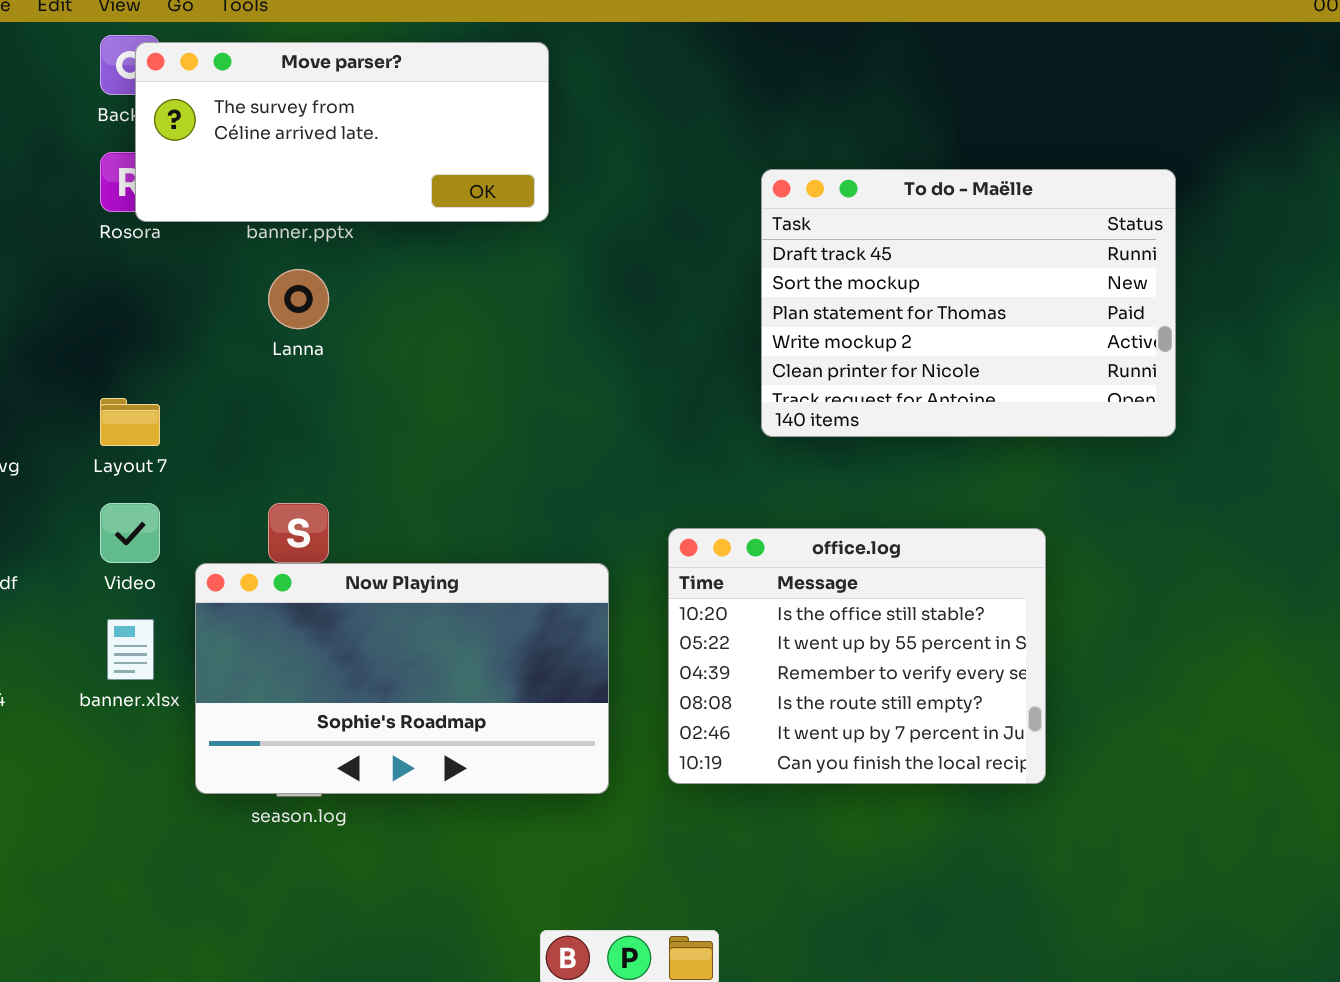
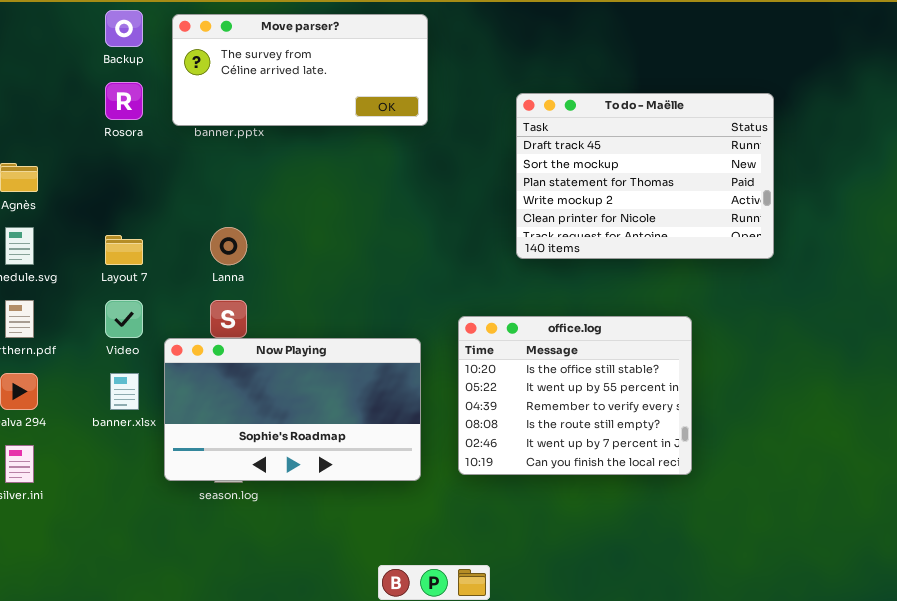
Move parser?: [135,42,549,222] -> [172,14,428,126], moved
Lanna: [268,269,329,329] -> [210,227,247,265], moved

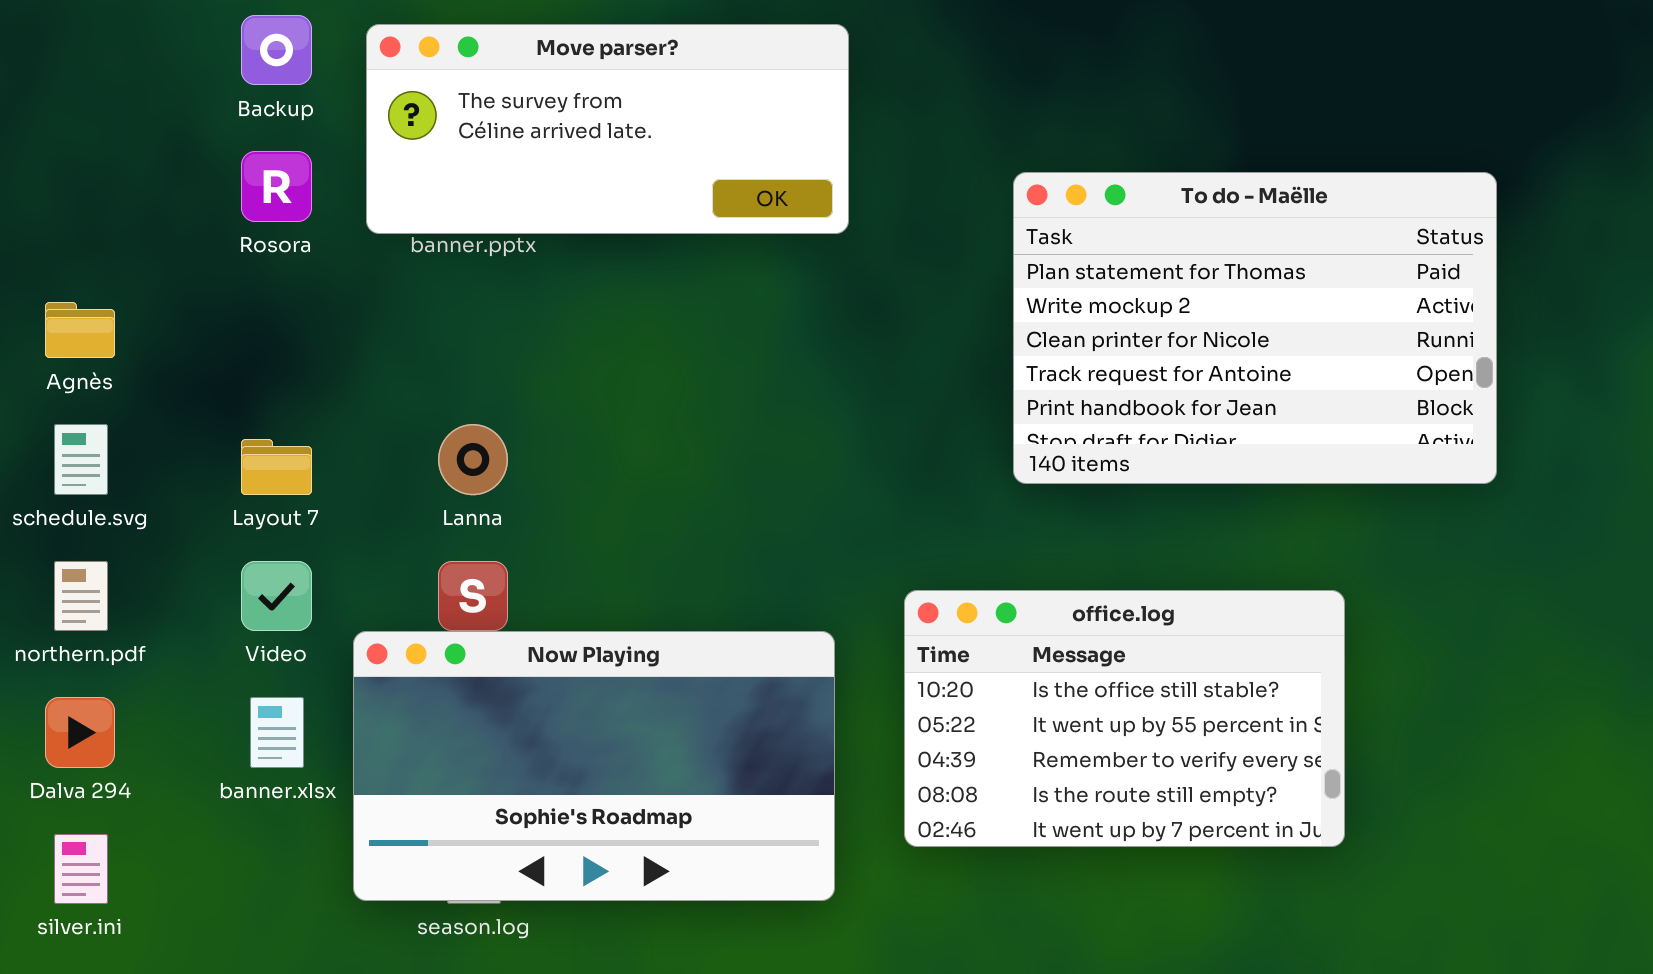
To do - Maëlle: [516,93,774,259] -> [1013,172,1497,484], scrolled down 2 rows
office.log: [458,316,692,475] -> [904,590,1345,847], resized

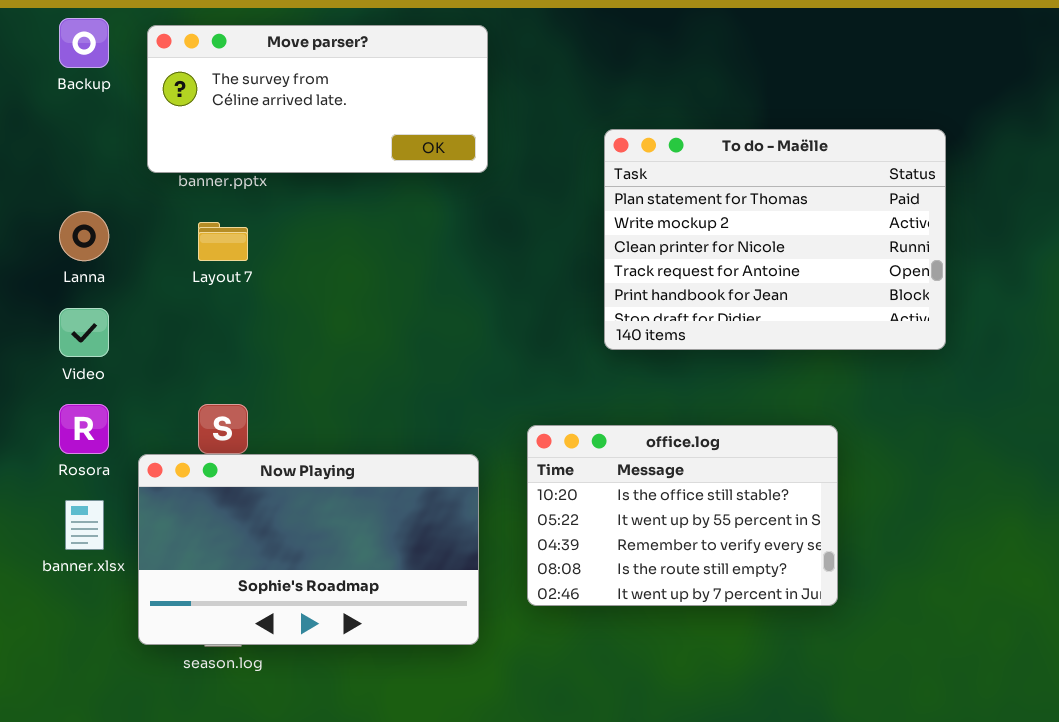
Rosora: [241,151,312,222] -> [59,404,109,454], moved
Lanna: [438,424,508,495] -> [59,211,109,261], moved
Layout 7: [241,439,312,495] -> [198,222,248,261], moved
Video: [241,561,312,631] -> [59,308,109,357], moved

